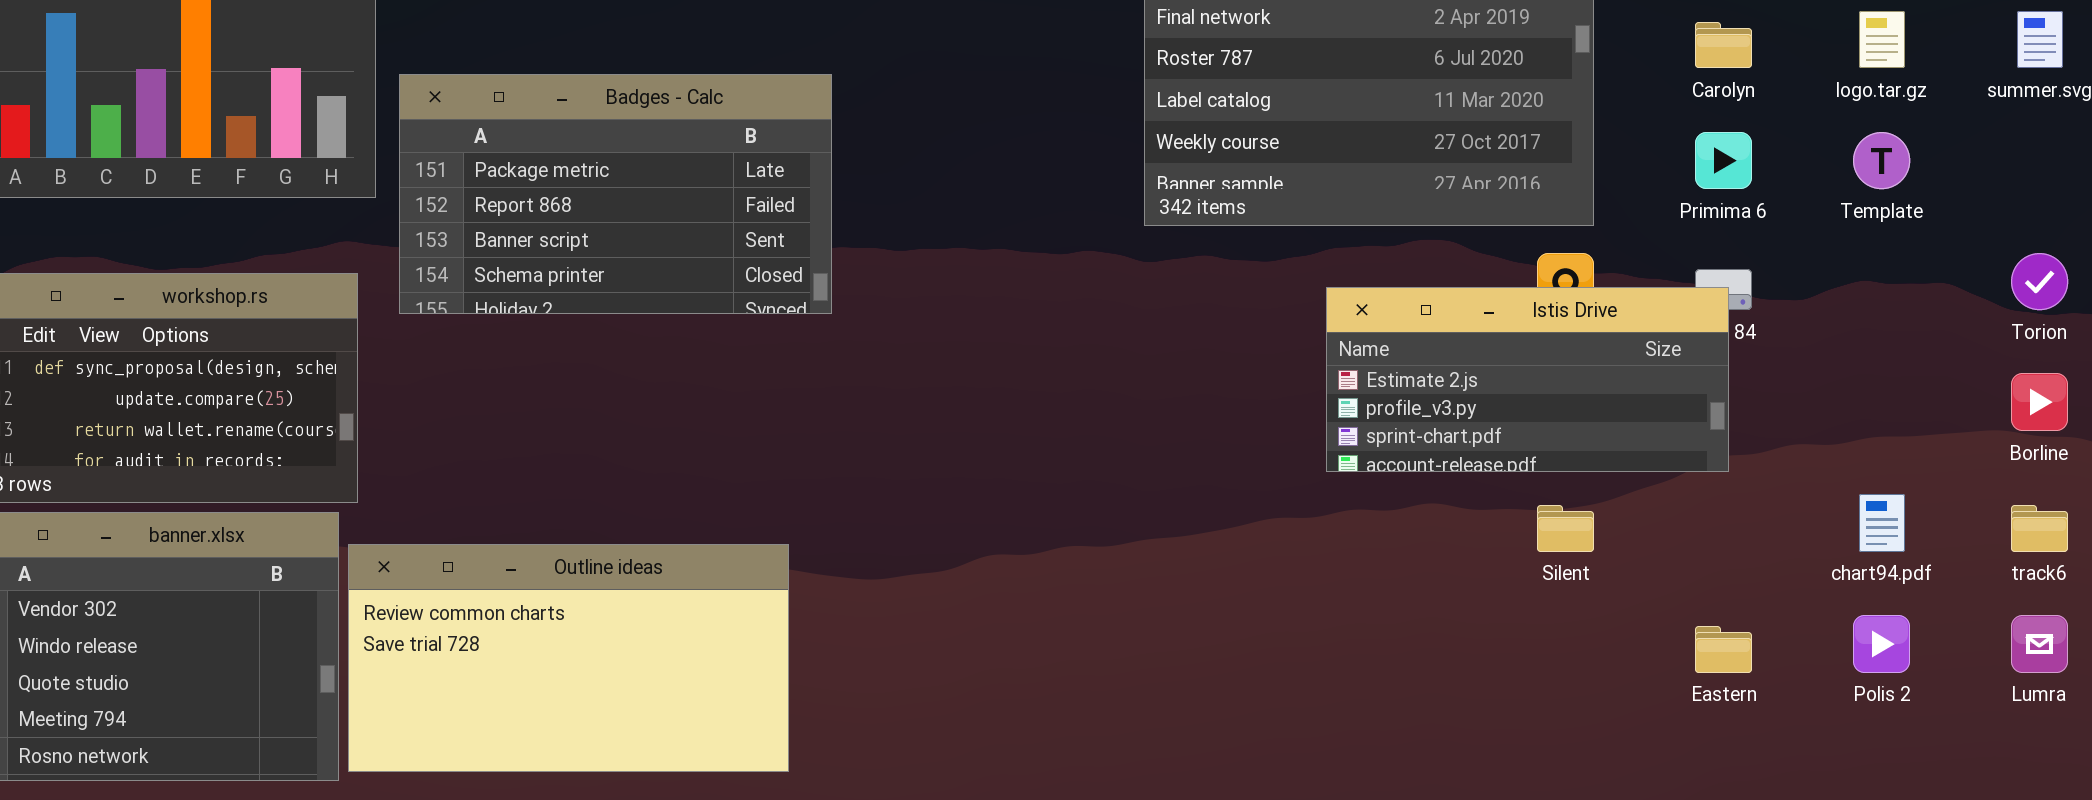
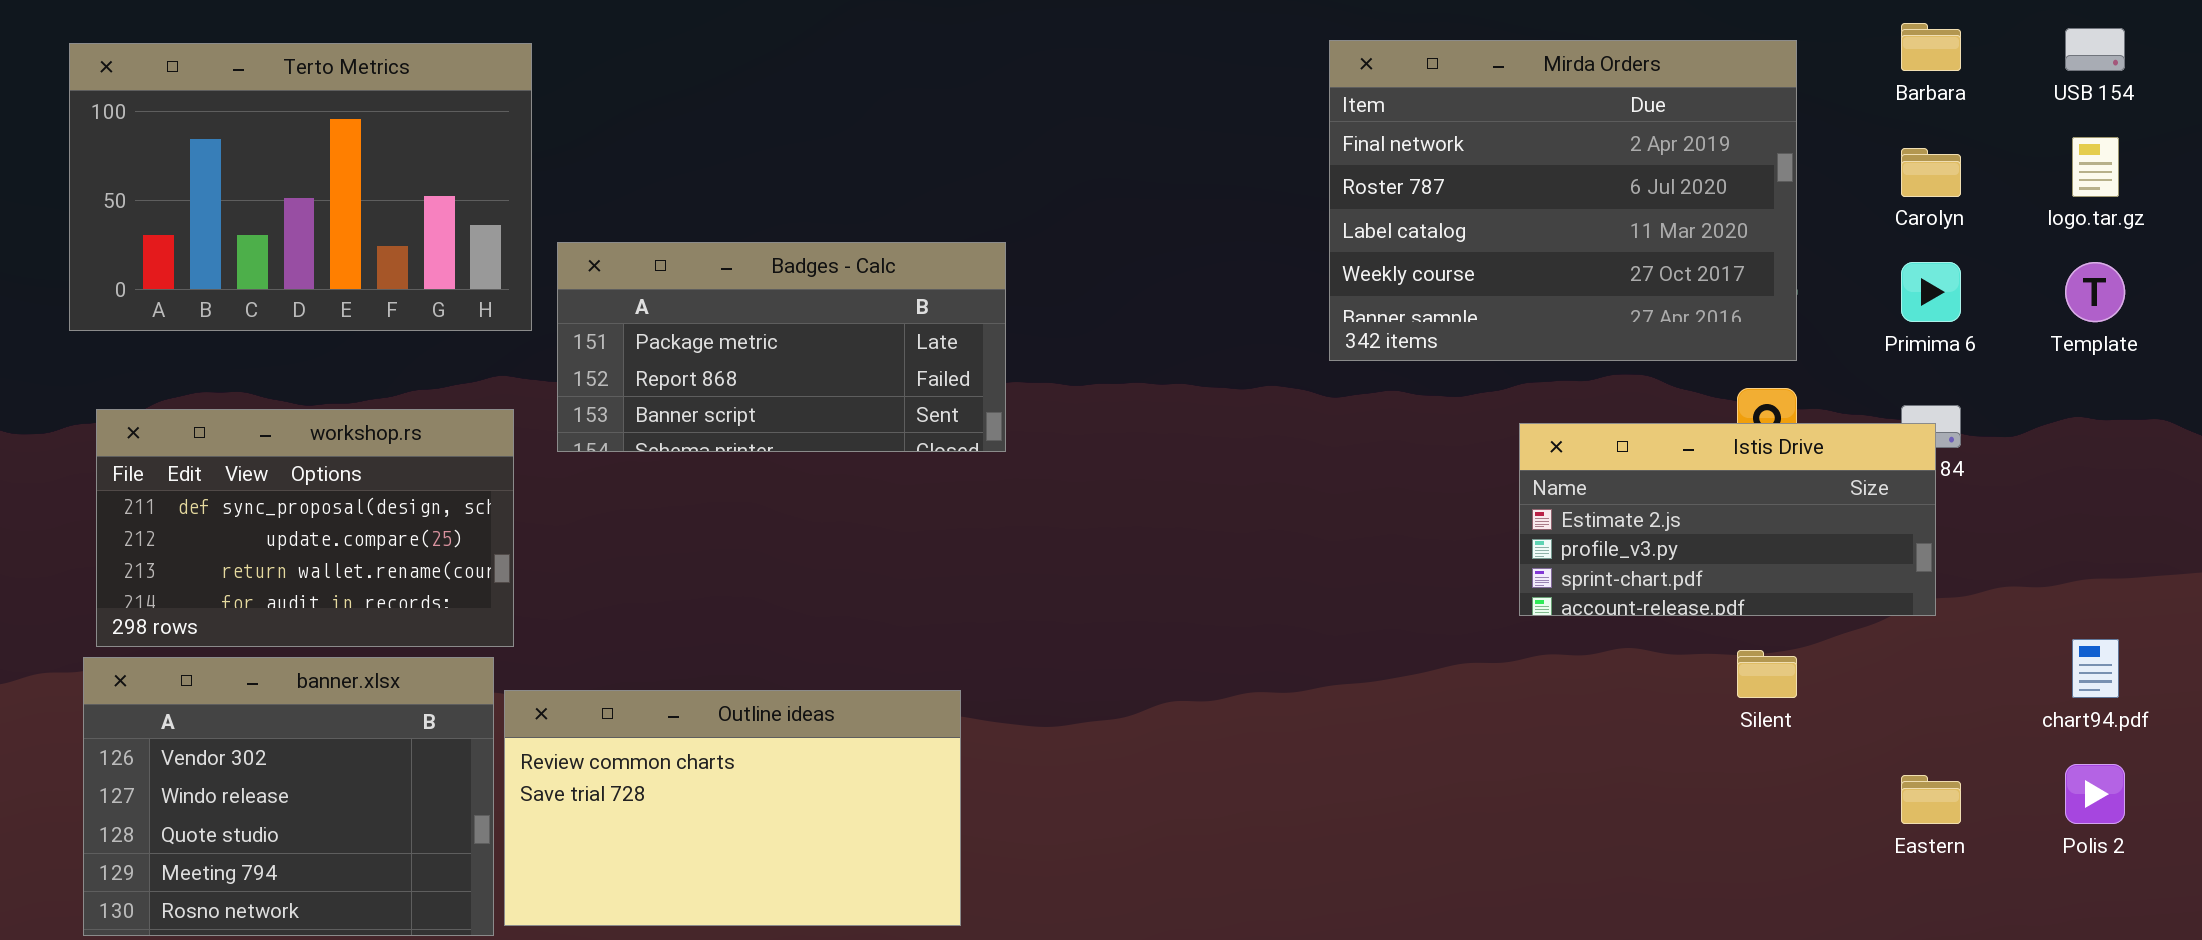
Badges - Calc: [399,74,832,314] -> [557,242,1006,452], resized

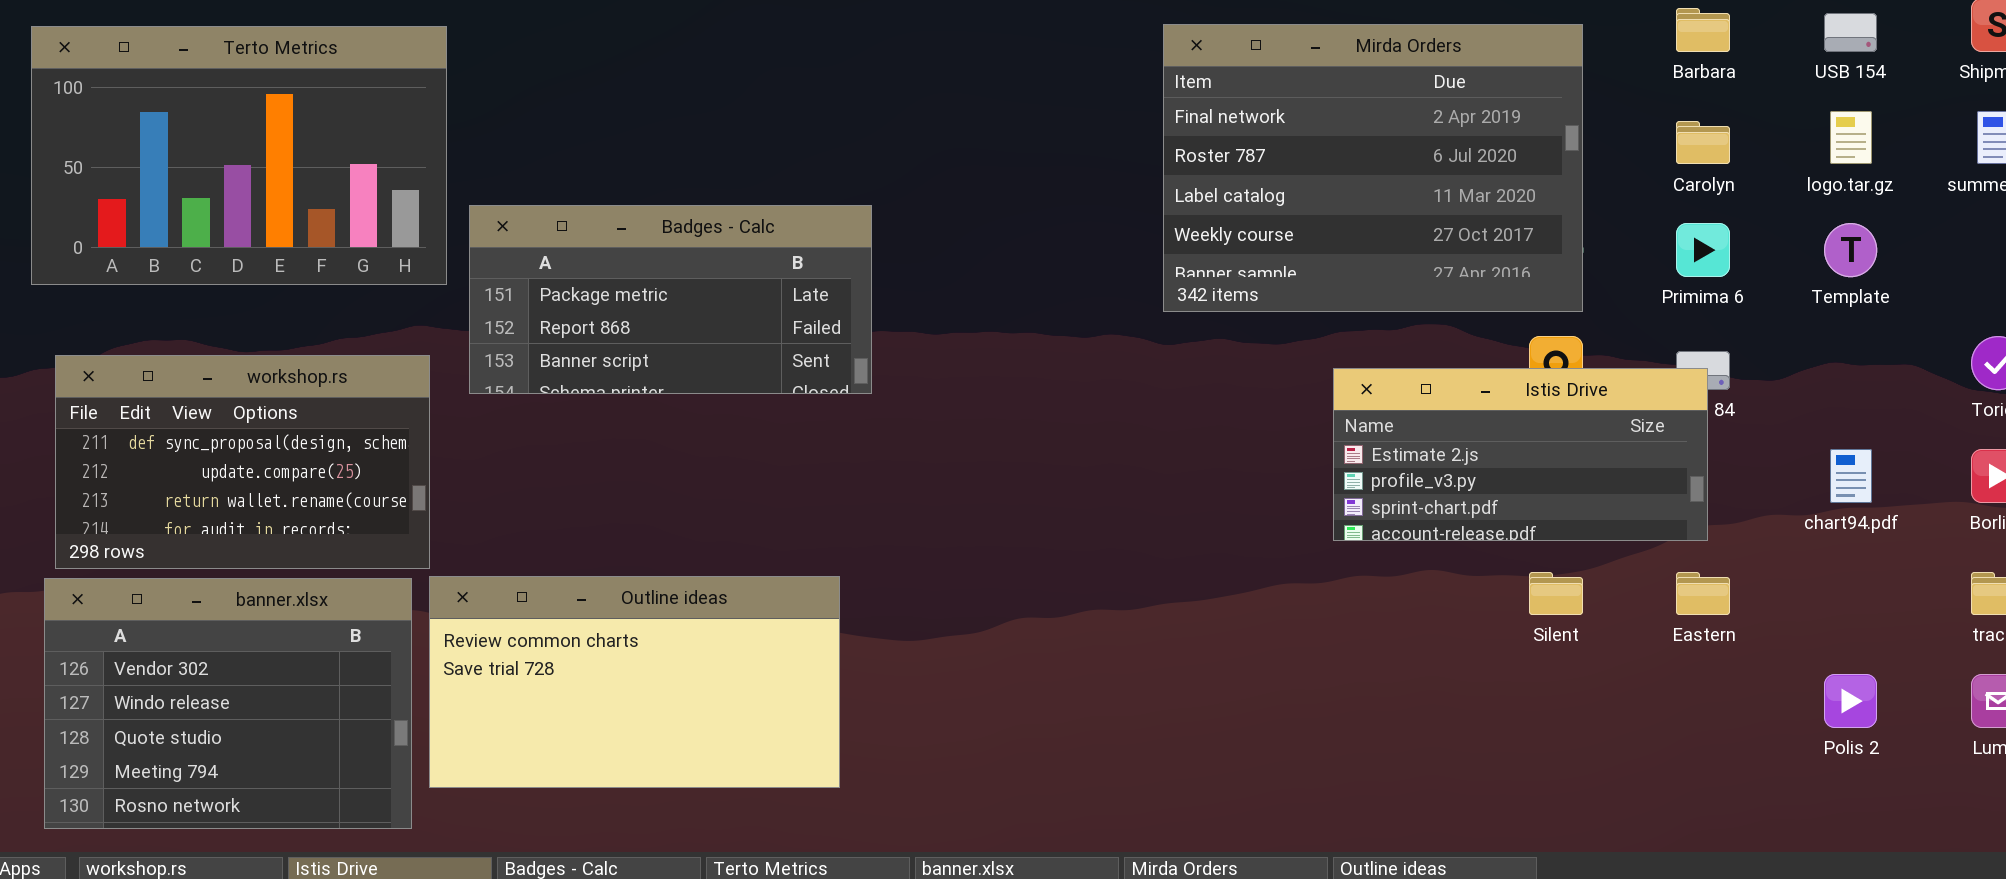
chart94.pdf: [2072,639,2119,698] -> [1830,449,1872,503], moved
Outline ideas: [504,690,961,926] -> [429,576,840,788], moved
Eastern: [1901,775,1961,824] -> [1676,572,1730,615], moved

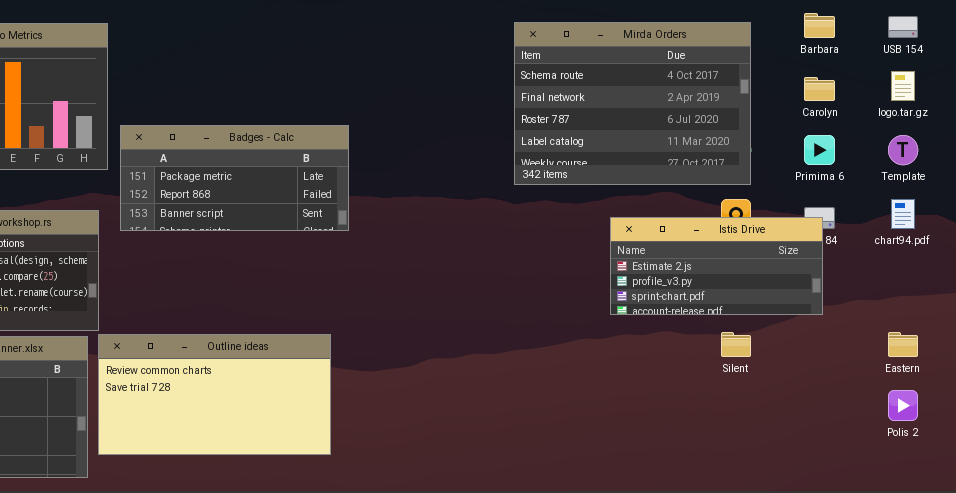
Mirda Orders: [1163,24,1583,312] -> [514,22,751,185], scrolled up 1 row
chart94.pdf: [1830,449,1872,503] -> [891,199,915,229], moved
Eastern: [1676,572,1730,615] -> [888,332,918,357], moved

